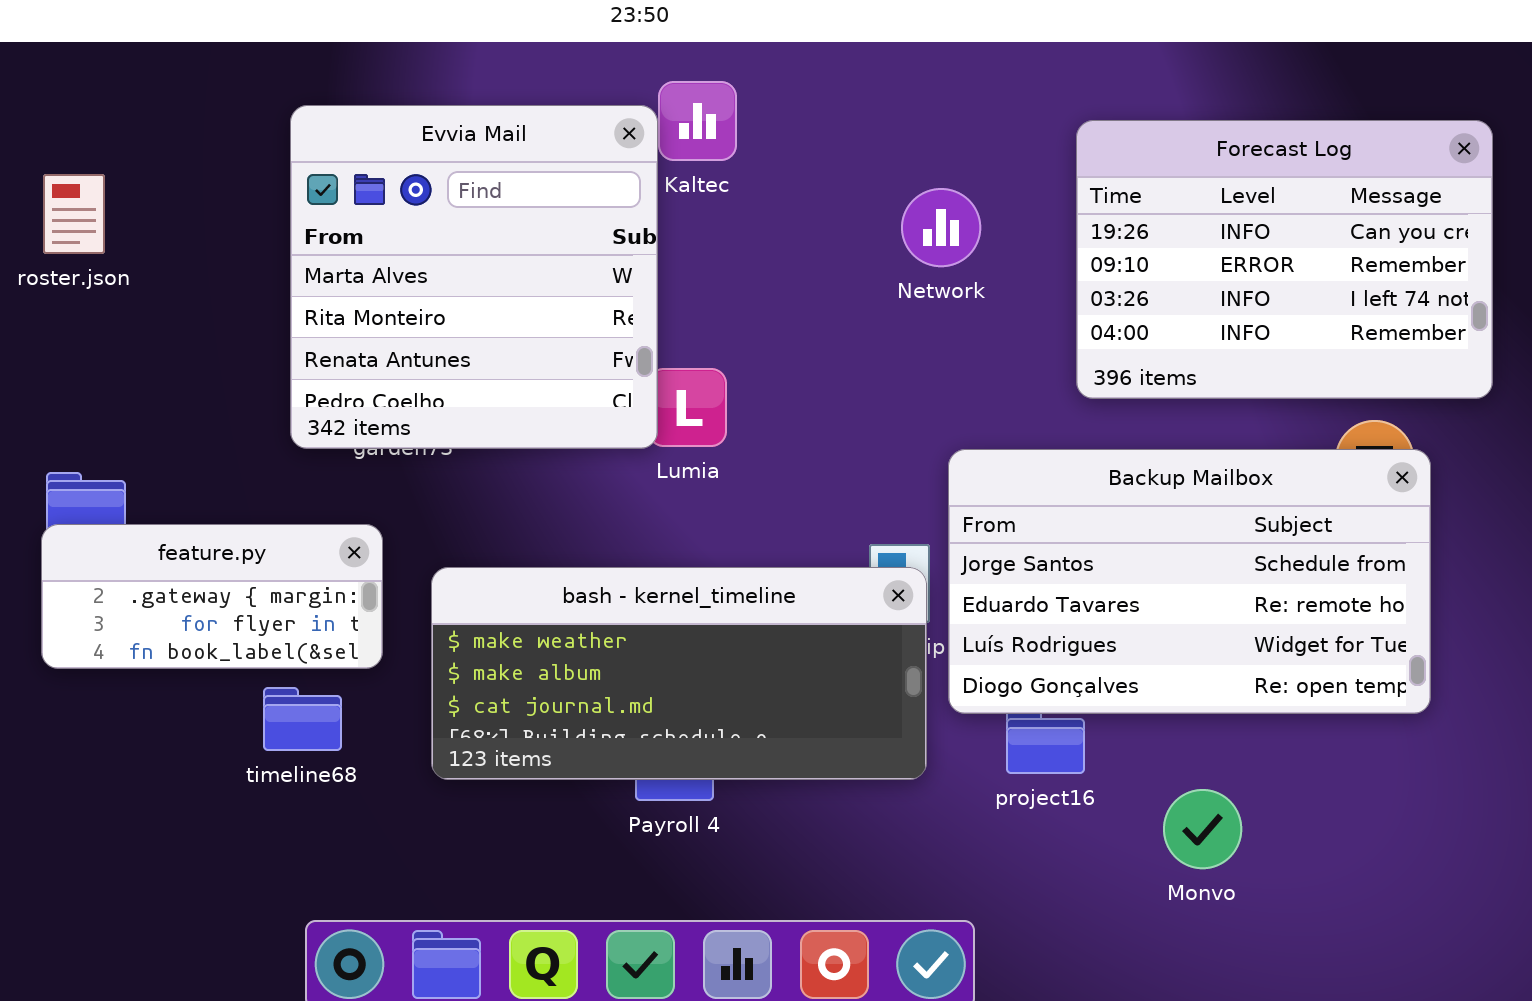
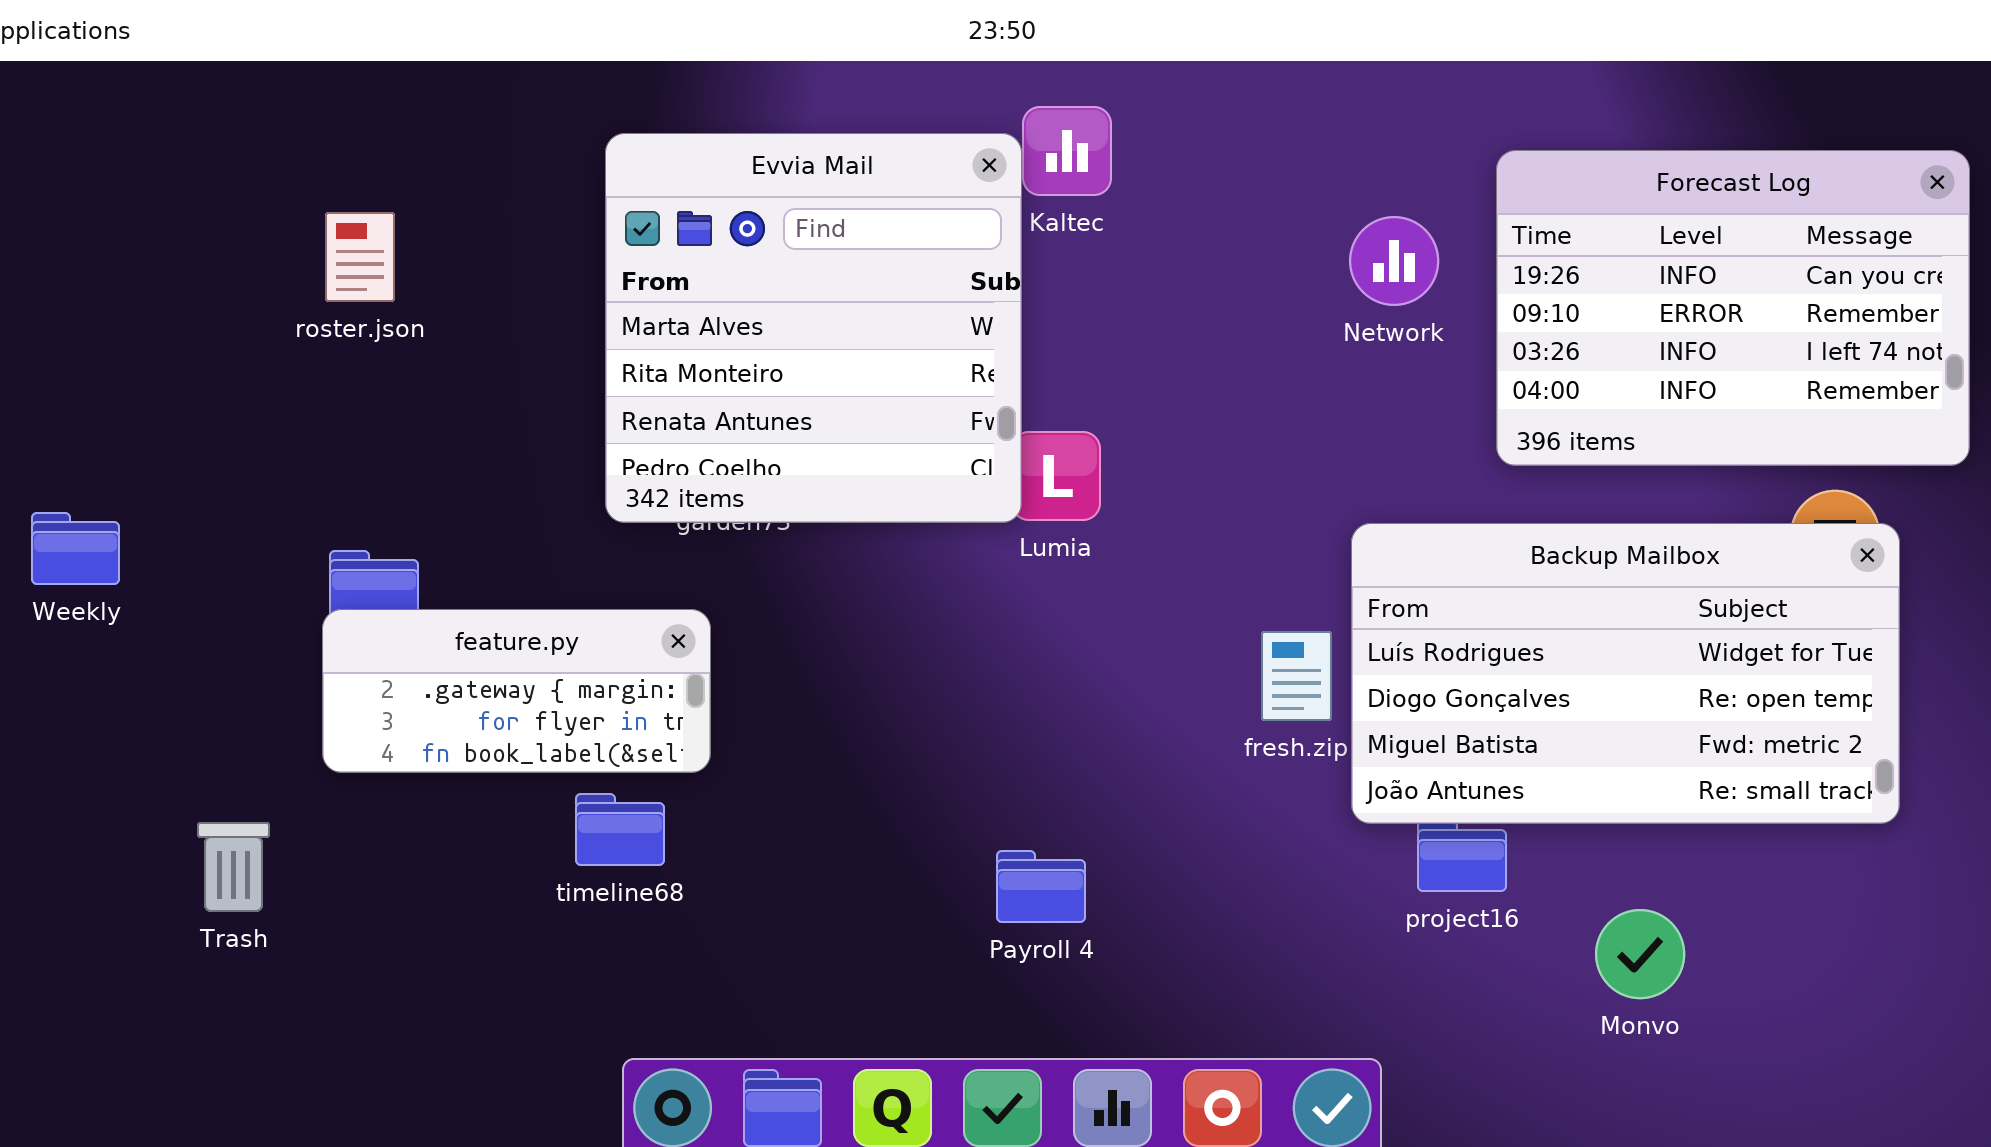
Network: [901,188,981,267] -> [1349,216,1439,306], moved
Backup Mailbox: [948,449,1431,714] -> [1351,523,1900,824], scrolled down 2 rows
bash - kernel_timeline: [431,567,927,780] -> none, closed

